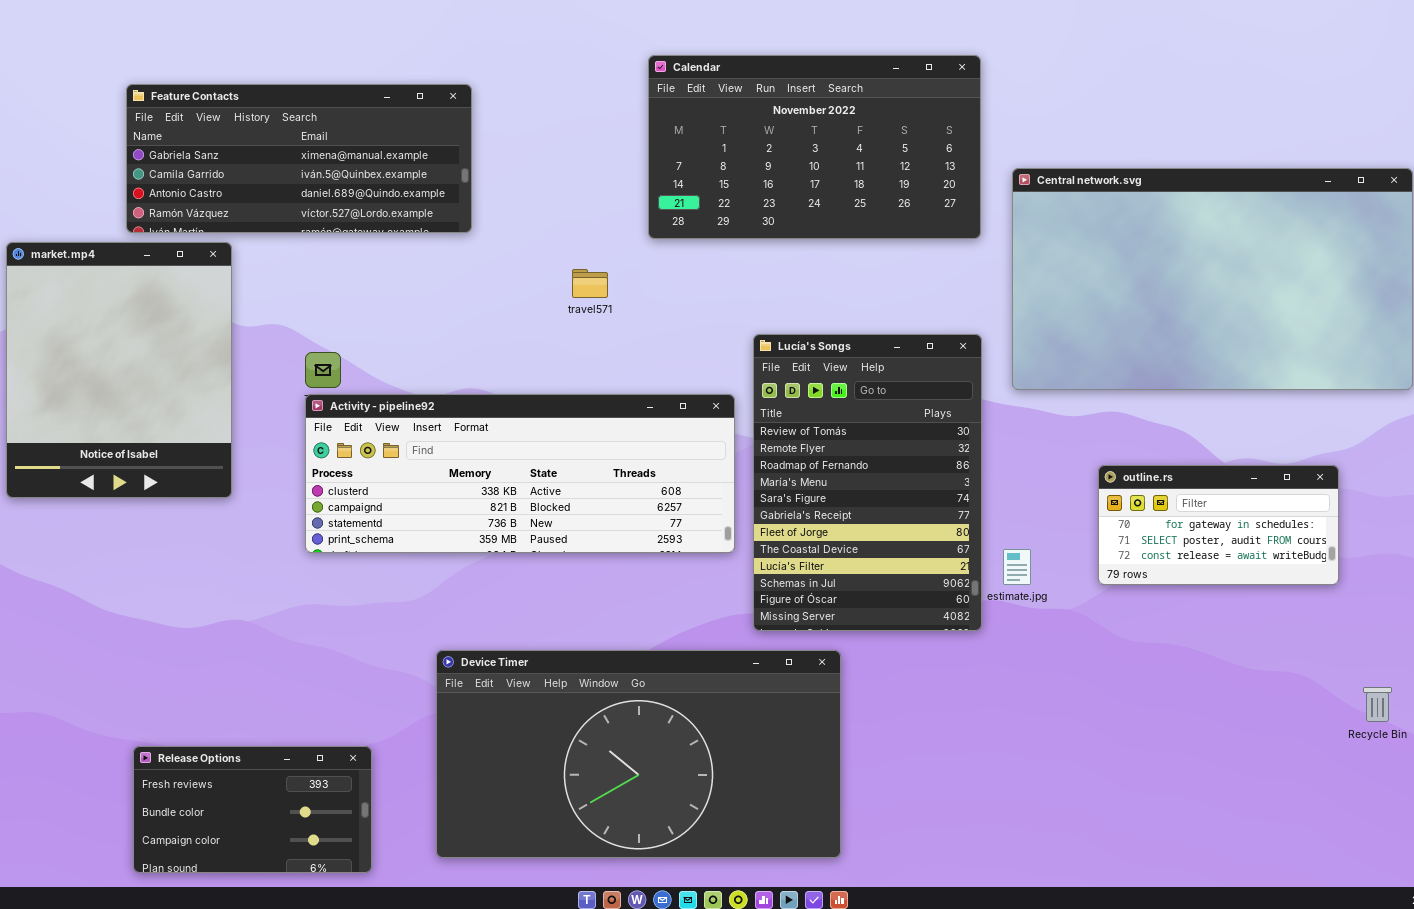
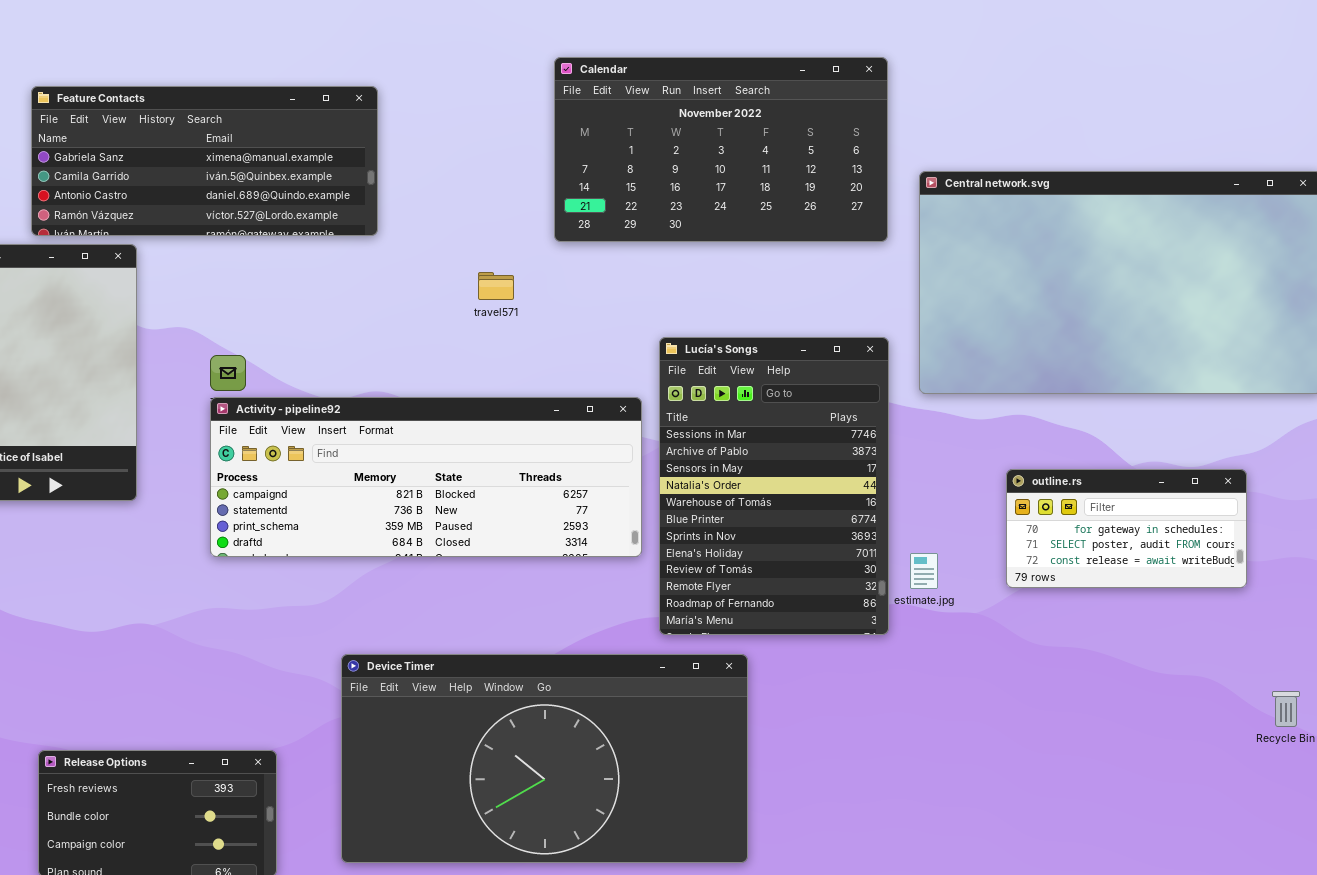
Lucía's Songs: [753,334,982,631] -> [659,337,889,635], scrolled up 8 rows
Activity - pipeline92: [305,394,735,553] -> [210,397,642,557], scrolled down 1 row

